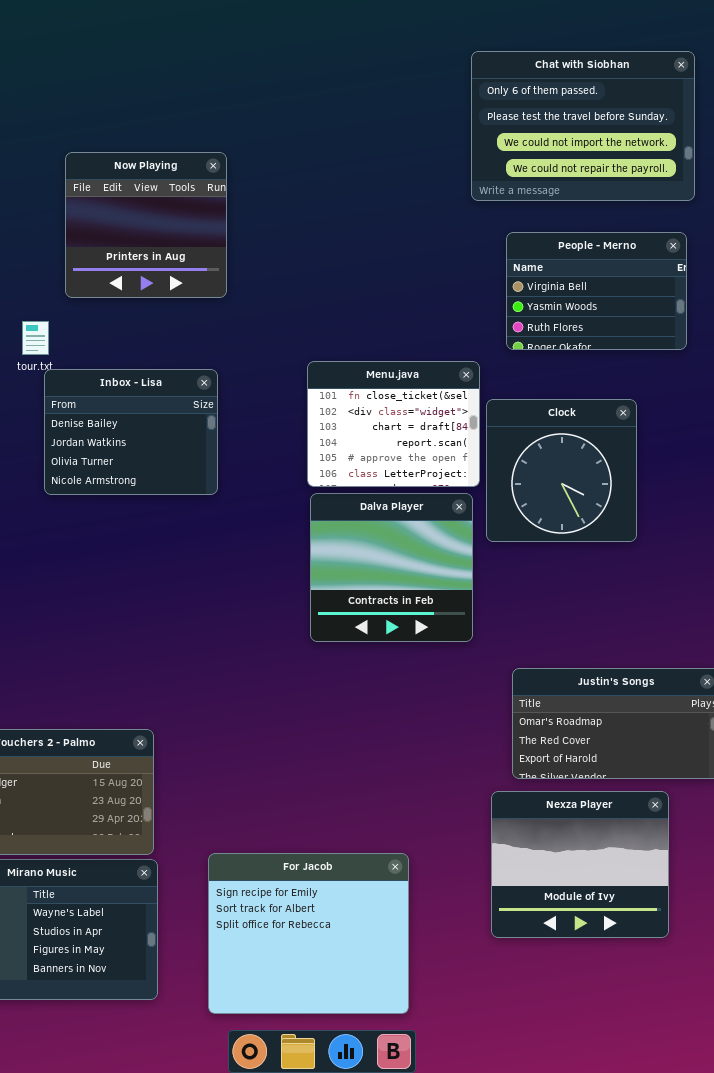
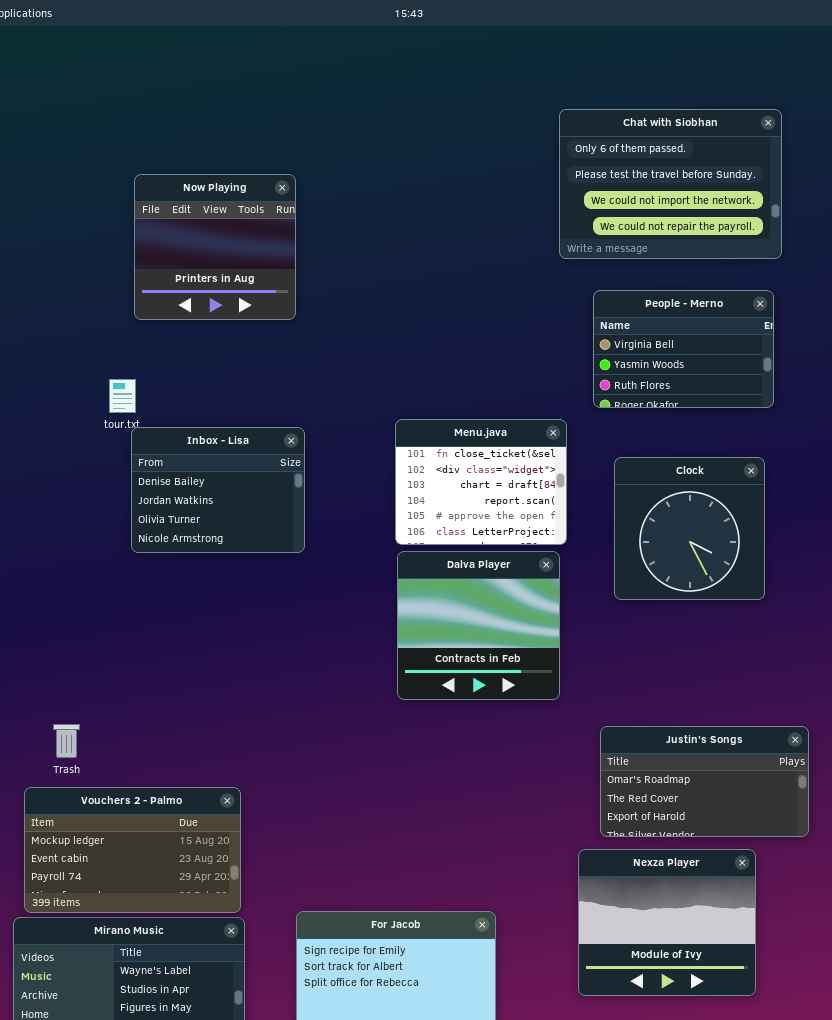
Now Playing: [65,152,227,298] -> [134,174,296,320], moved
Clock: [486,399,637,542] -> [614,457,765,600], moved

